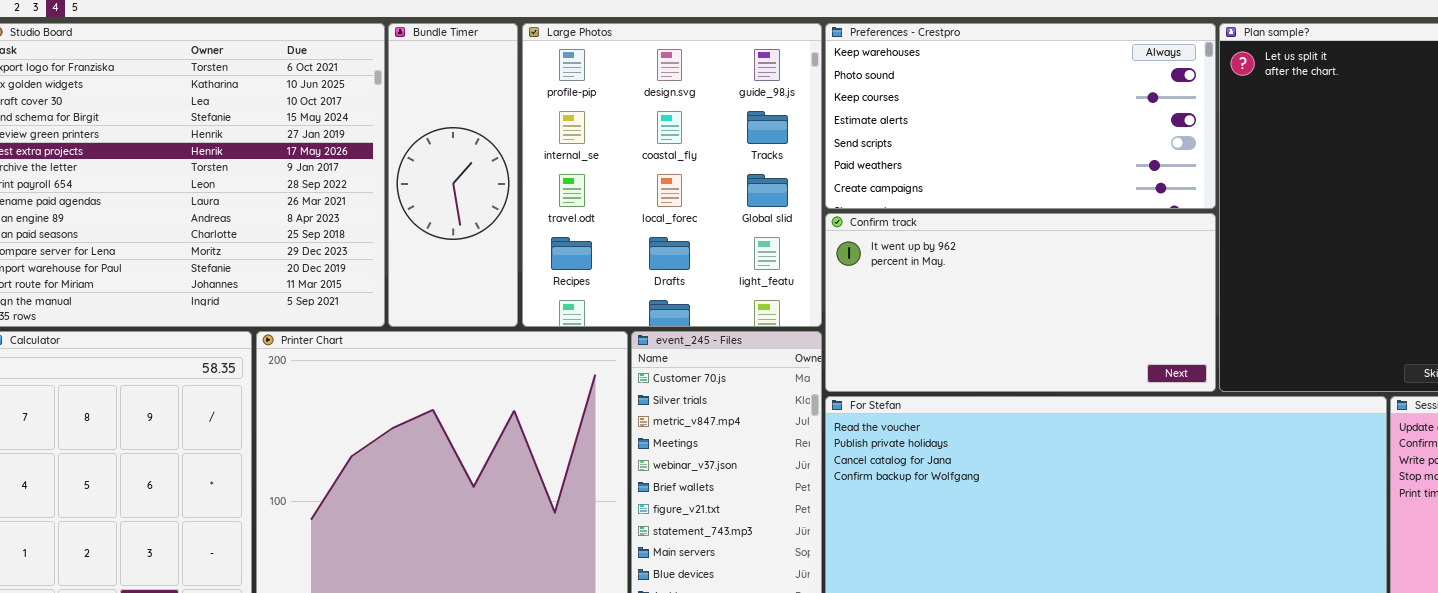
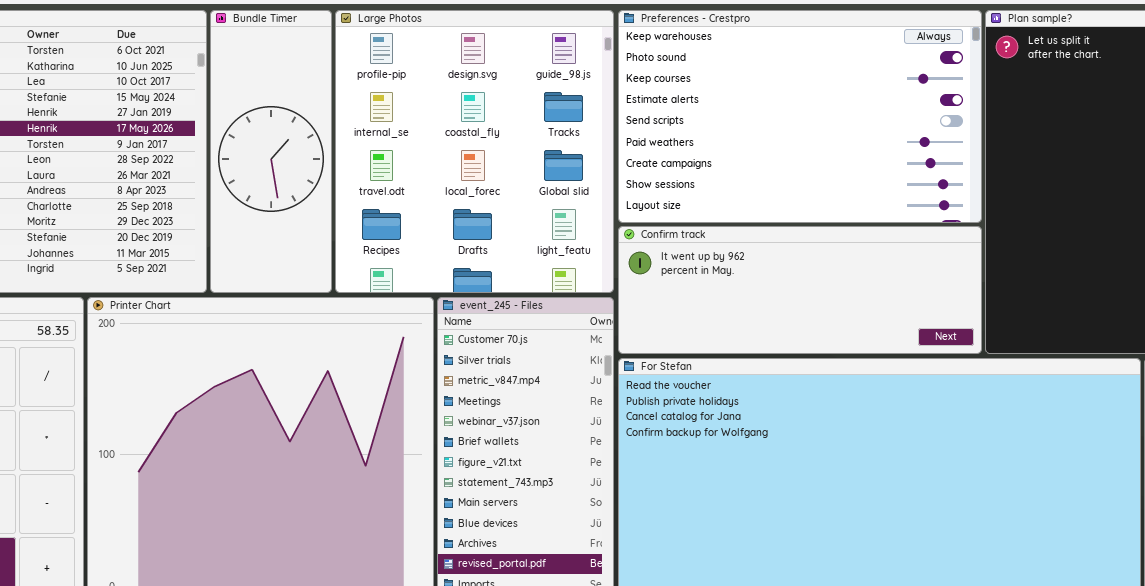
Preferences - Crestpro: [825,23,1216,209] -> [618,10,982,223], resized
Confirm track: [825,213,1216,392] -> [618,226,982,354], resized

